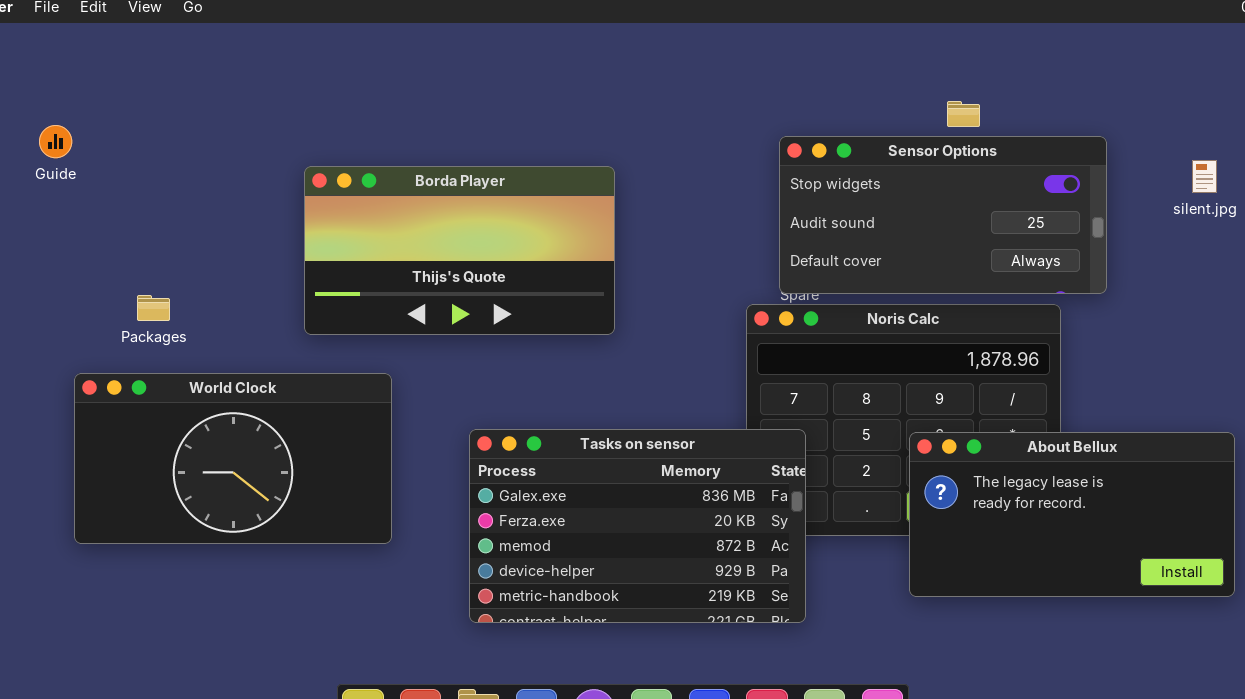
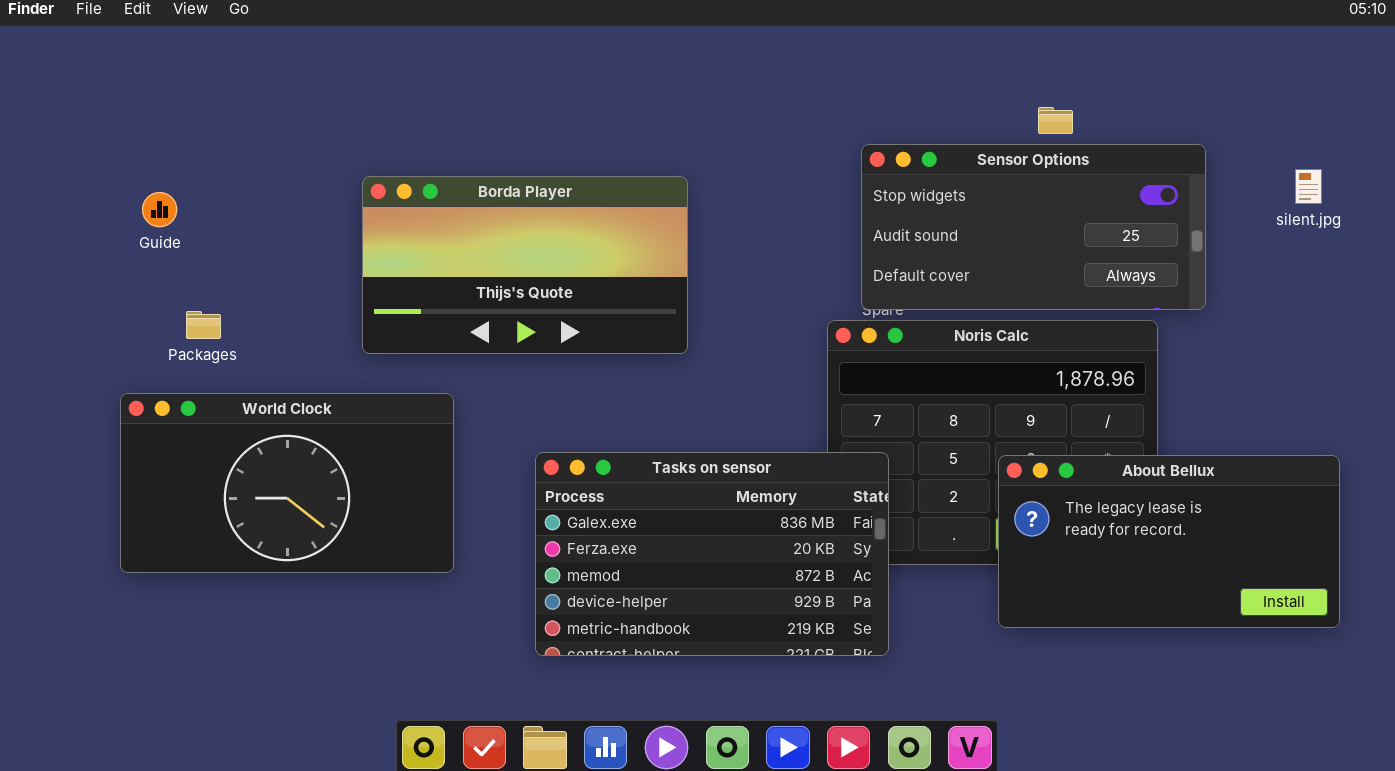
Guide: [39,125,72,158] -> [142,192,177,227], moved

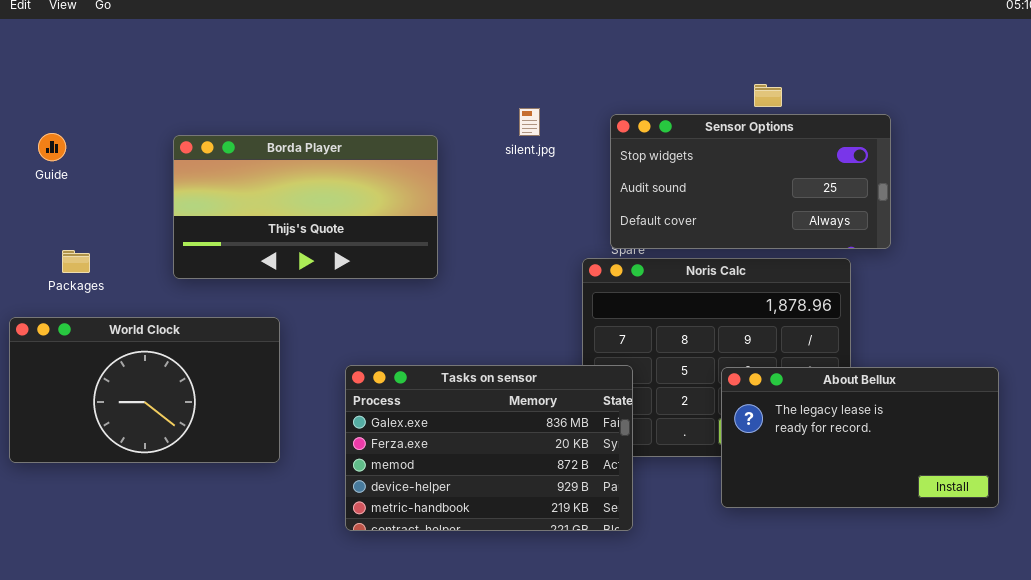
silent.jpg: [1295,169,1322,204] -> [519,108,540,136], moved
Borda Player: [362,176,688,354] -> [173,135,438,279], moved
Guide: [142,192,177,227] -> [38,133,66,161], moved

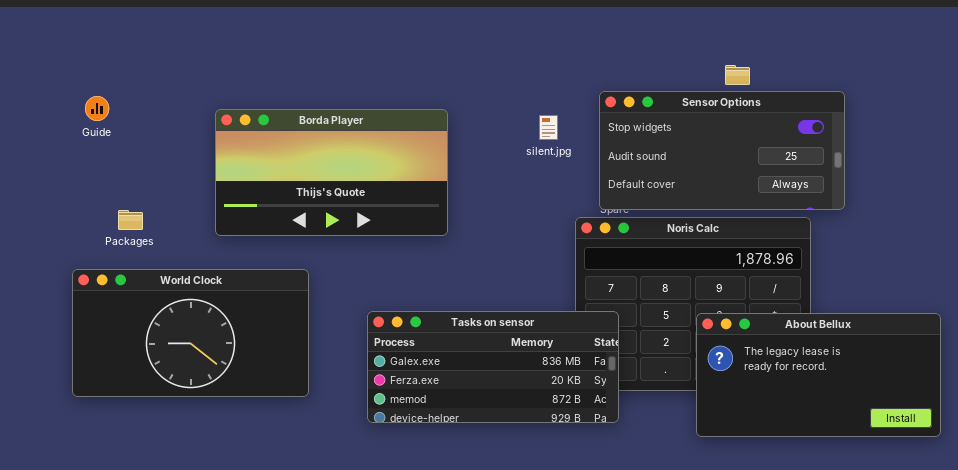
silent.jpg: [519,108,540,136] -> [539,115,558,140], moved
Guide: [38,133,66,161] -> [85,96,109,121], moved
Tasks on sensor: [345,365,633,531] -> [367,311,619,423], resized

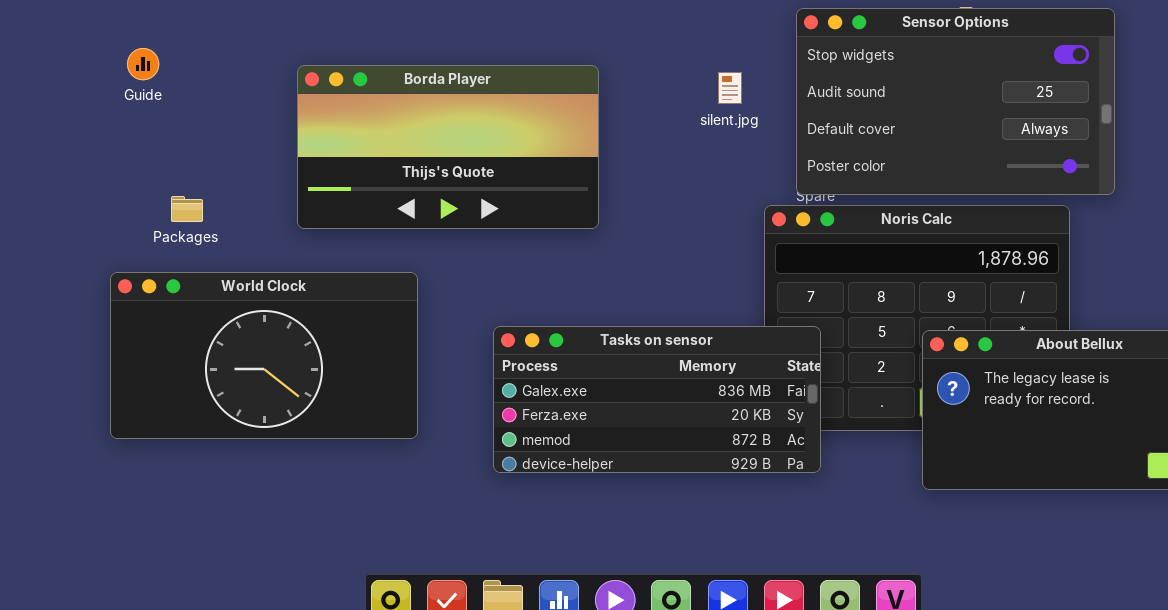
Sensor Options: [599,91,845,210] -> [796,8,1115,195], resized

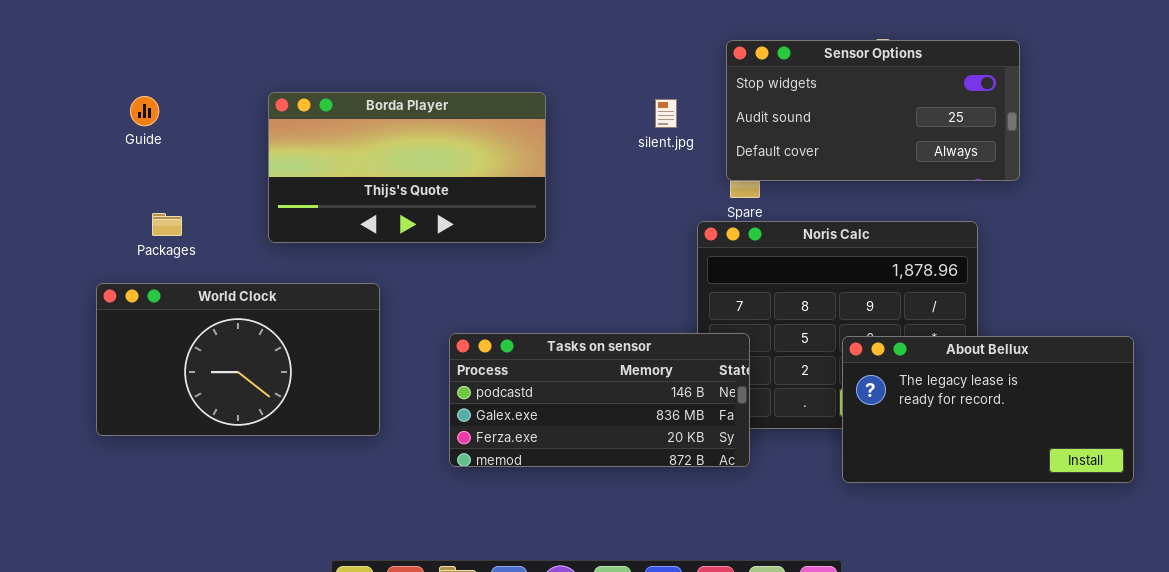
Sensor Options: [796,8,1115,195] -> [726,40,1020,181], resized
Guide: [127,48,159,80] -> [130,96,159,126], moved
Tasks on sensor: [493,326,821,473] -> [449,333,750,467], scrolled up 1 row

